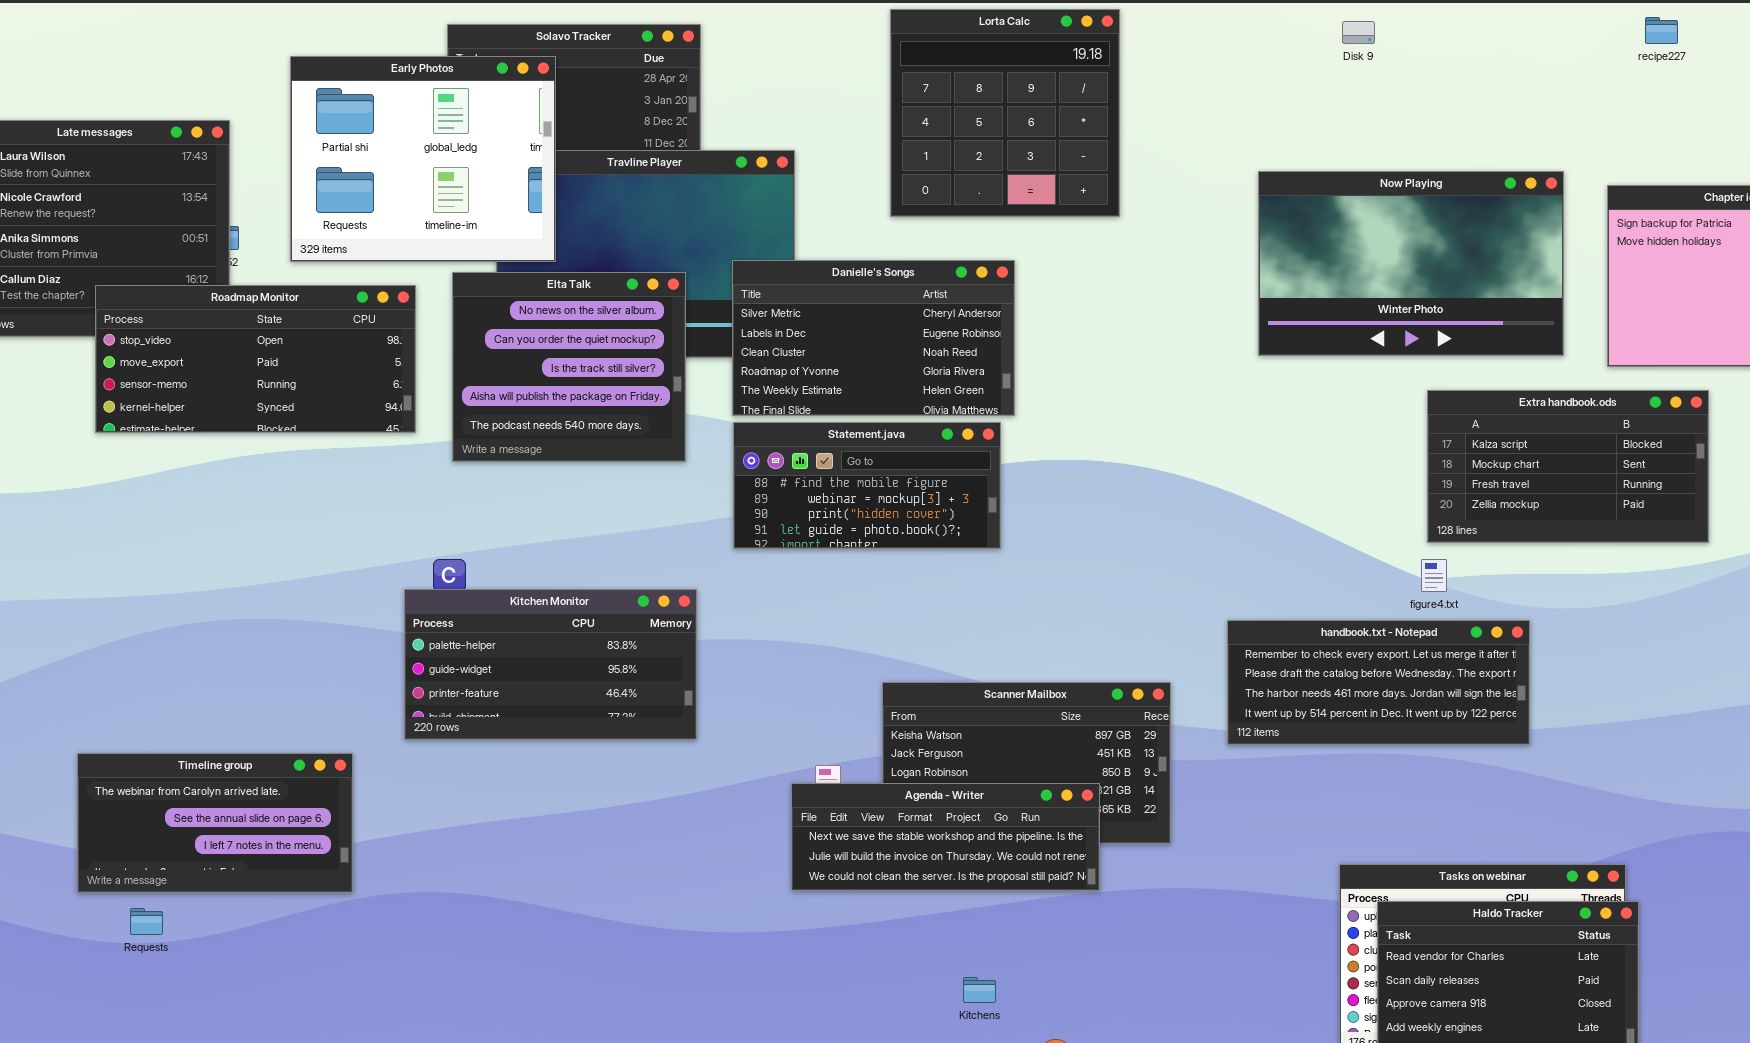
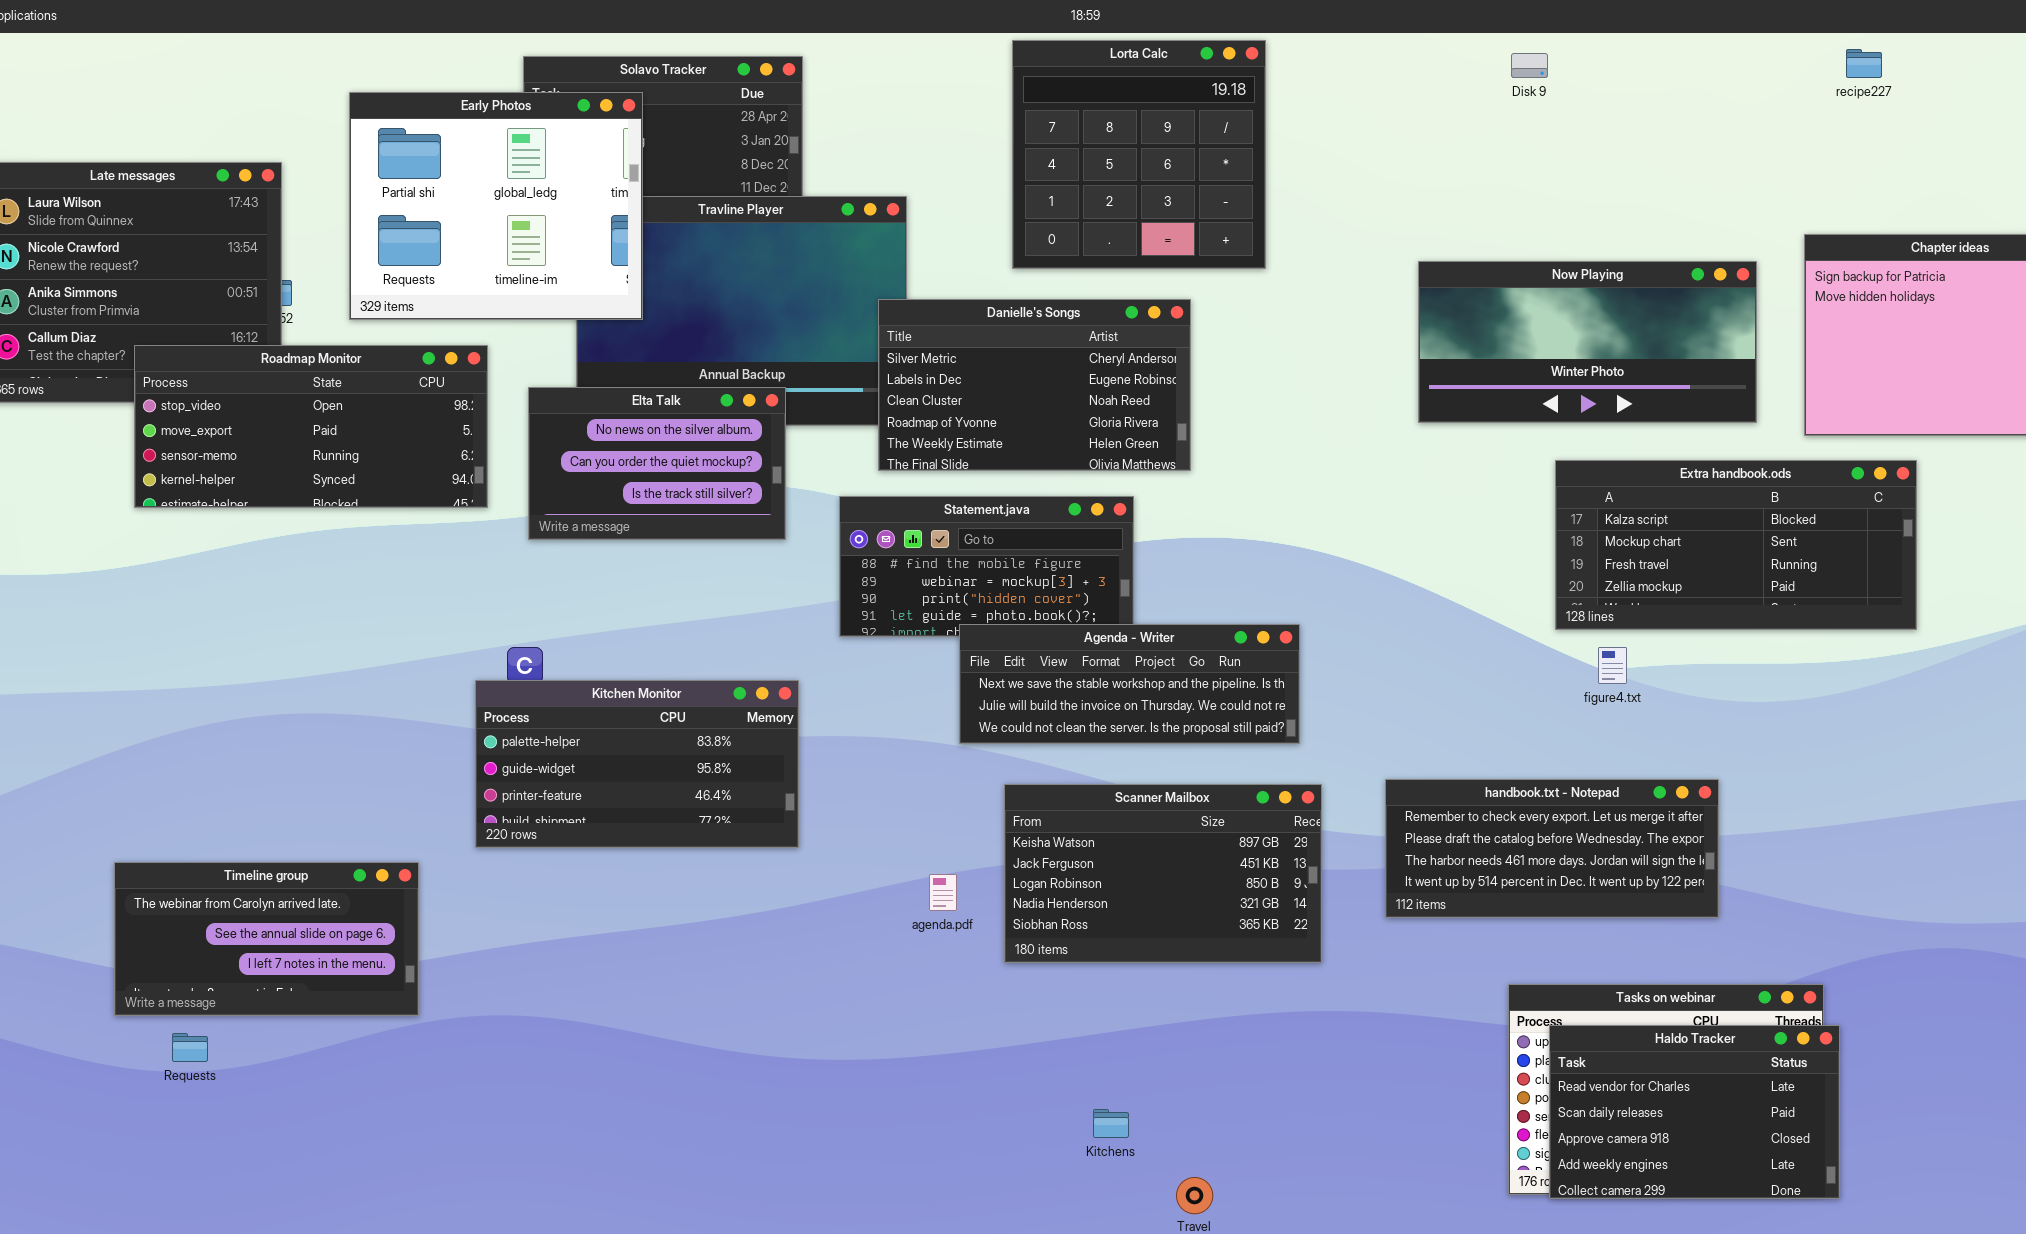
Now Playing: [1258,171,1564,356] -> [1418,261,1757,423], resized
Danielle's Songs: [732,260,1015,416] -> [878,299,1191,471], moved
Elta Talk: [452,272,686,462] -> [528,387,786,540], resized
Extra handbook.ods: [1427,390,1709,543] -> [1555,460,1917,630], resized
handbook.txt - Notepad: [1227,620,1530,745] -> [1385,779,1719,918], moved
Agenda - Writer: [791,783,1100,891] -> [959,624,1300,744], moved

